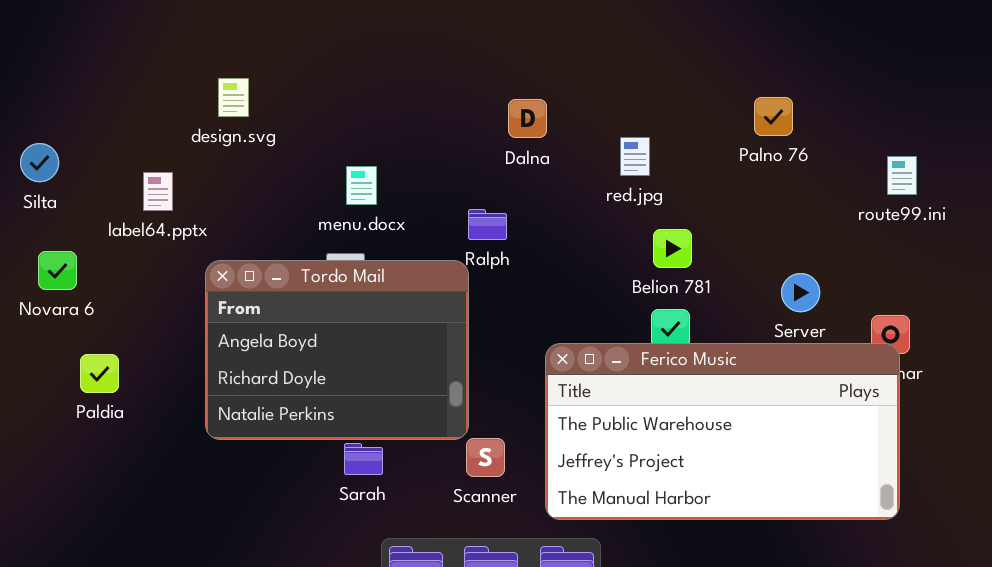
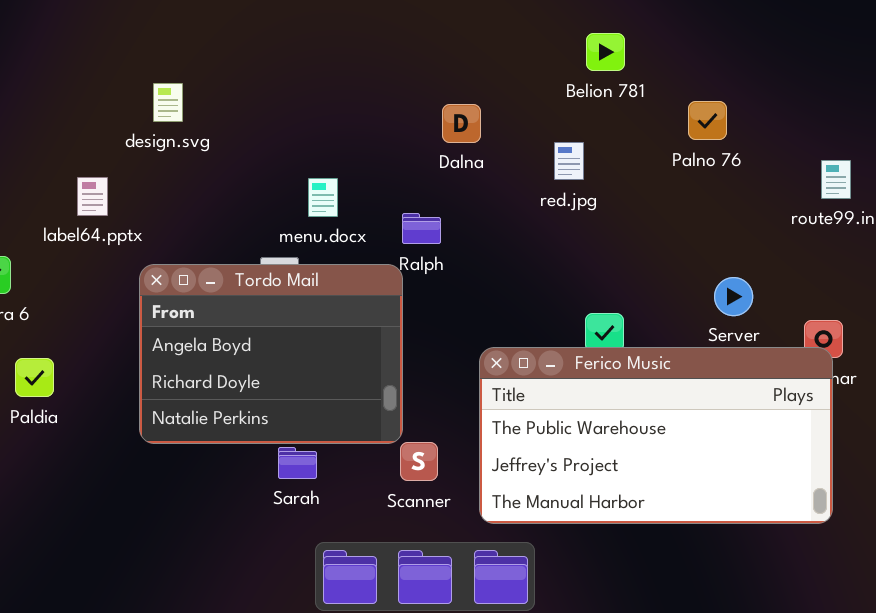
menu.docx: [346,166,377,205] -> [308,178,338,217], moved
Belion 781: [653,229,692,268] -> [586,33,625,71], moved

